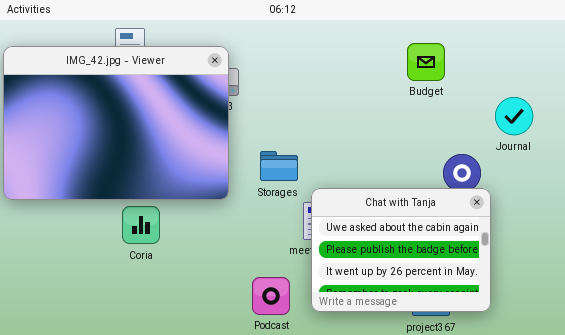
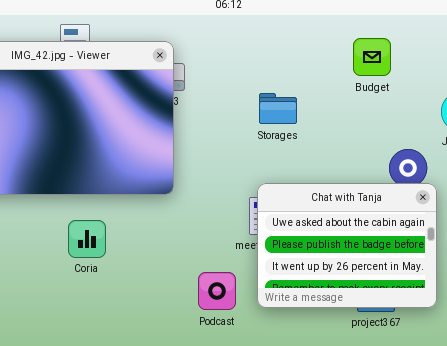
Storages: [260,151,298,181] -> [259,93,297,124], moved
Coria: [122,206,160,244] -> [68,220,106,258], moved

